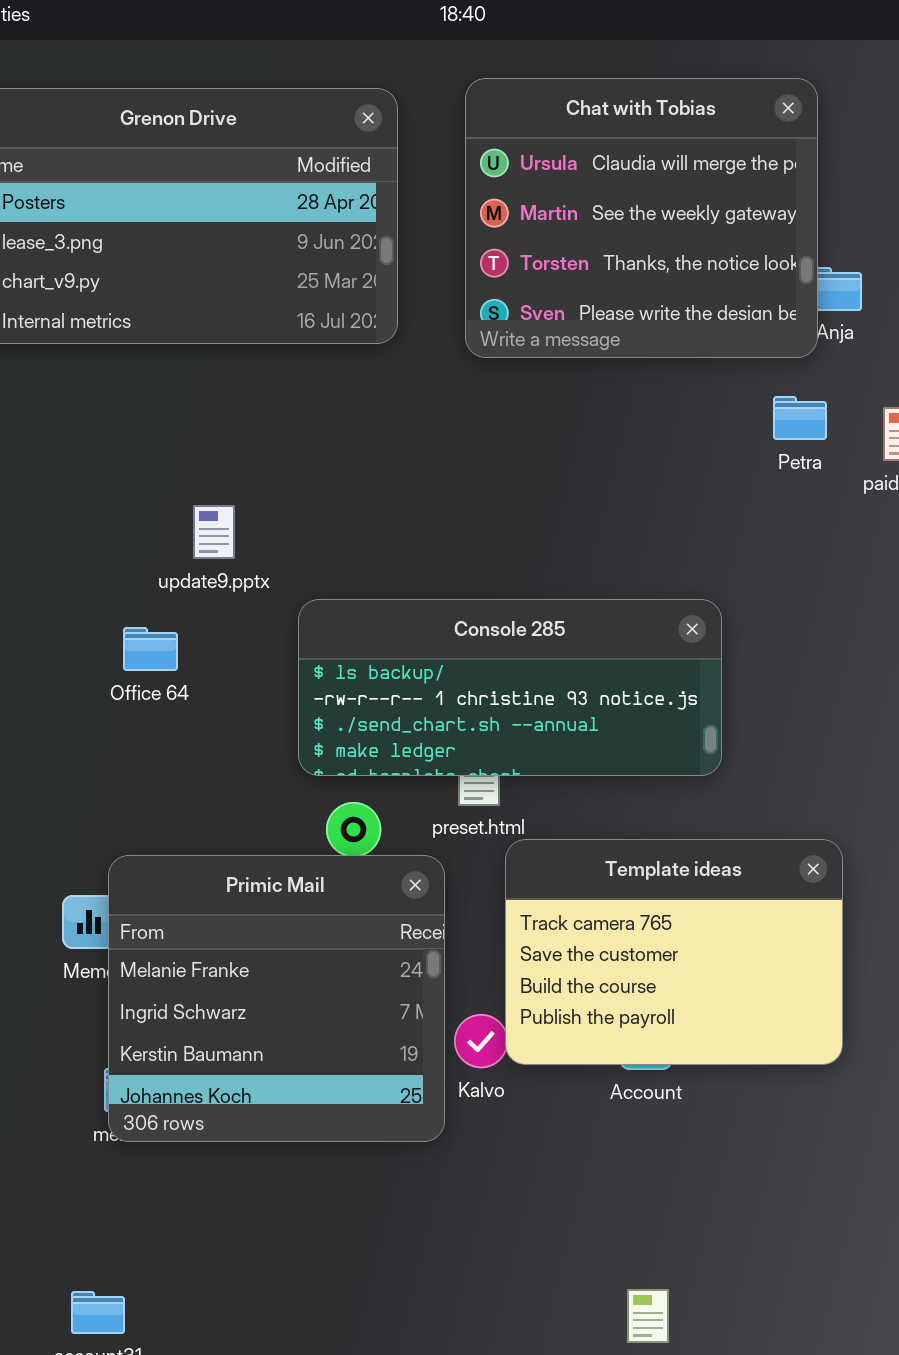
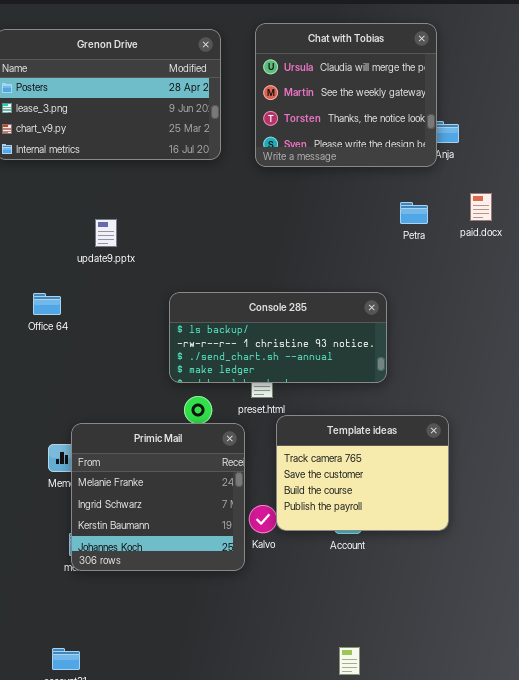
Petra: [773,396,827,440] -> [400,202,428,224], moved
update9.pptx: [193,505,235,559] -> [95,219,117,247], moved
Office 64: [123,627,178,671] -> [33,293,61,315], moved

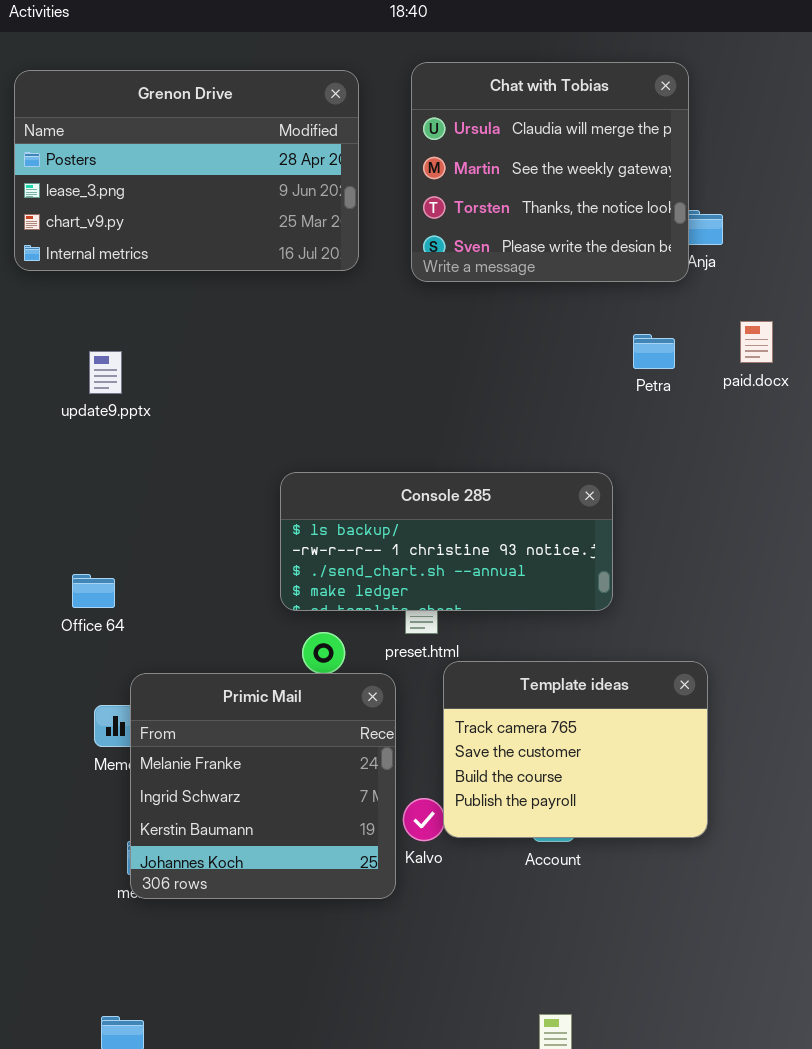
update9.pptx: [95,219,117,247] -> [89,351,122,394], moved
Office 64: [33,293,61,315] -> [72,574,115,608], moved

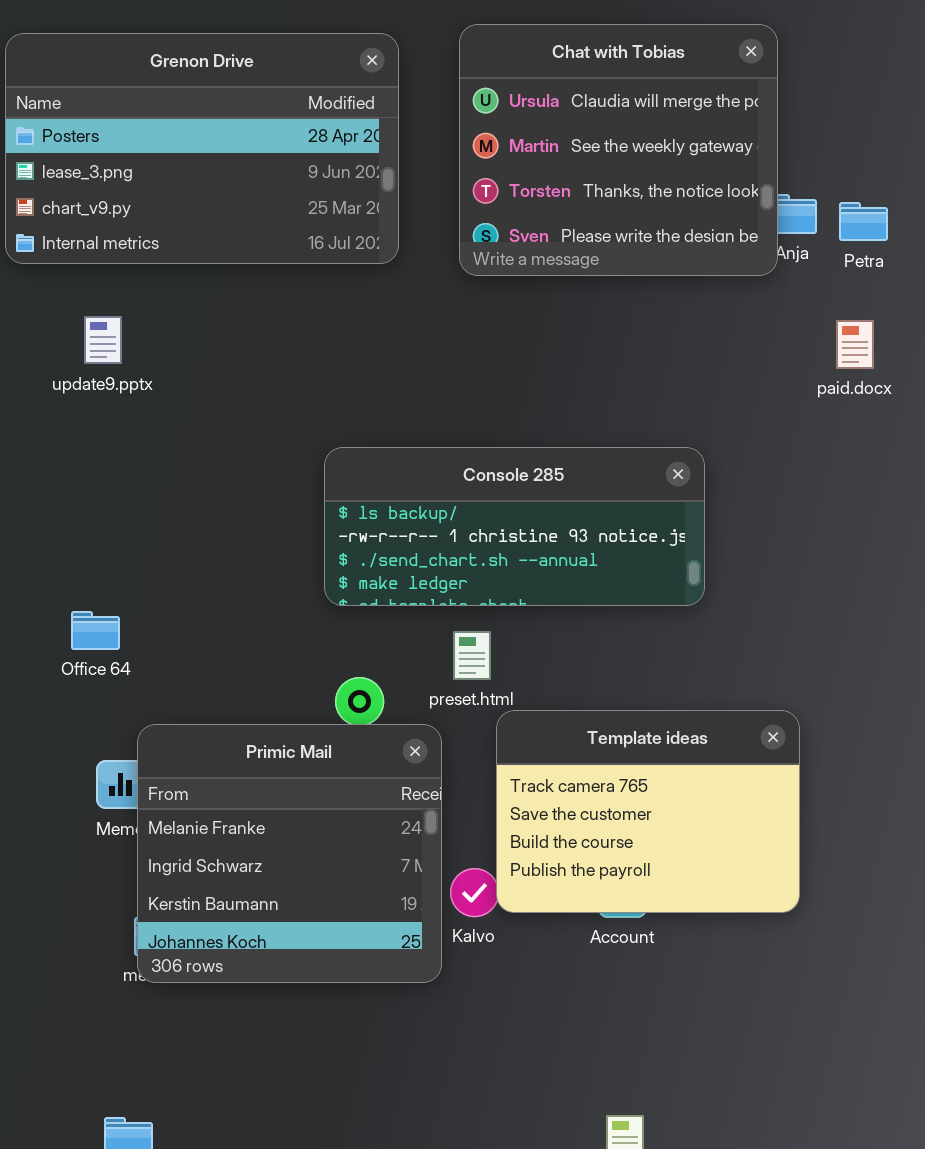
Petra: [633,334,675,369] -> [839,202,888,241], moved
update9.pptx: [89,351,122,394] -> [84,316,122,364], moved
Console 285: [280,472,613,611] -> [324,447,705,606], moved

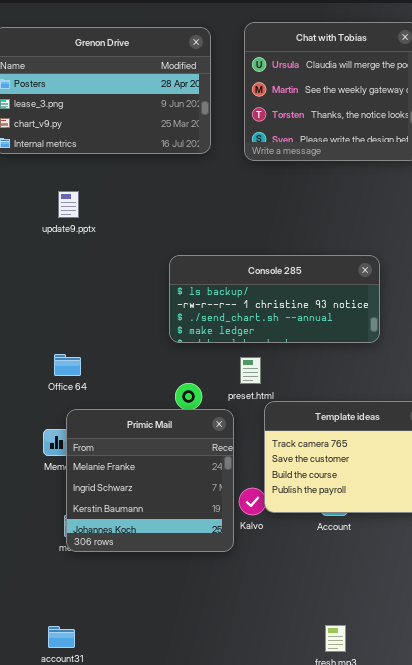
update9.pptx: [84,316,122,364] -> [58,191,79,218], moved
Office 64: [71,611,120,650] -> [54,354,81,376], moved

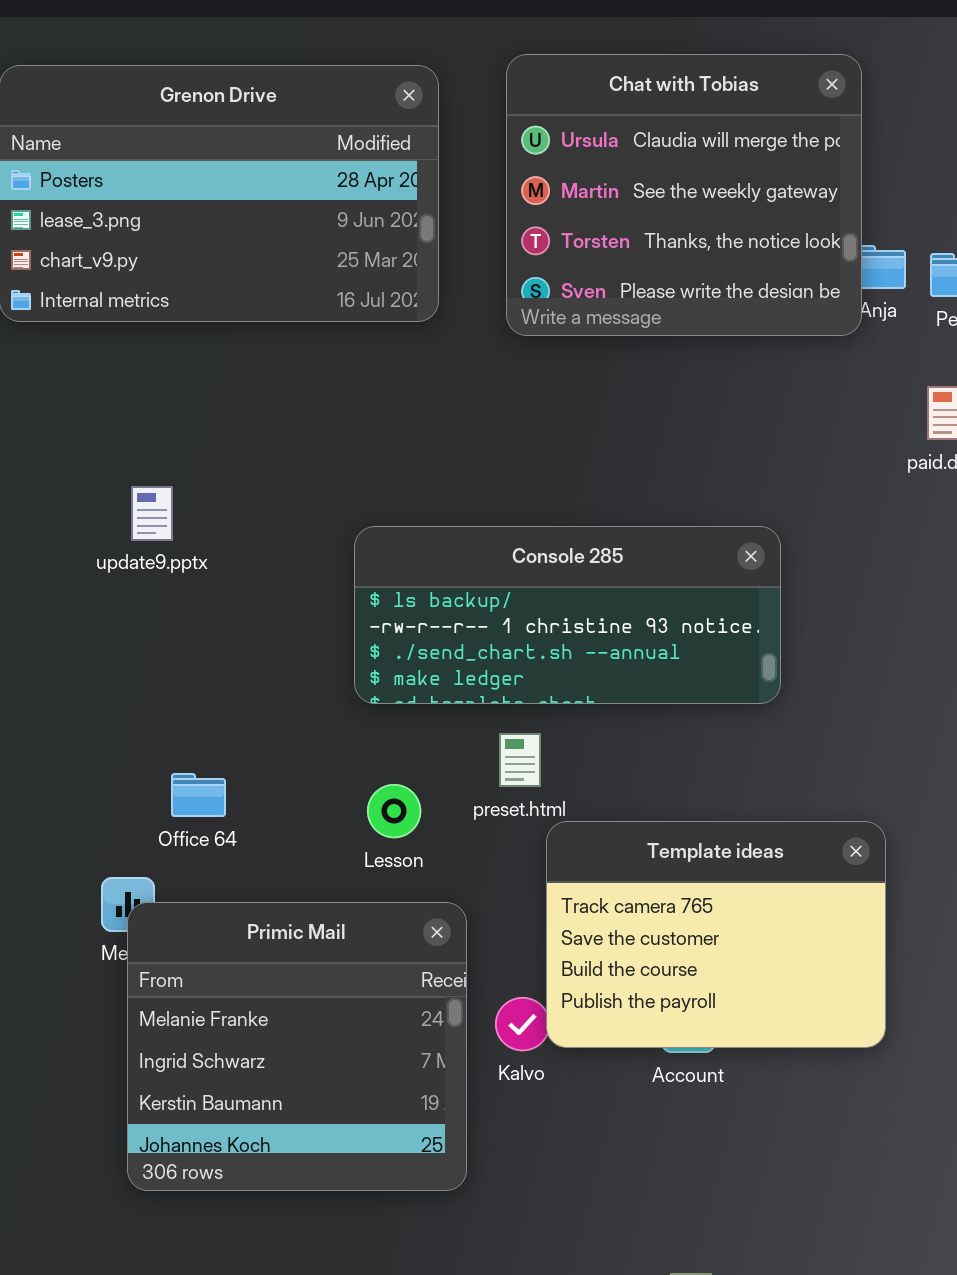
update9.pptx: [58,191,79,218] -> [131,486,173,541], moved
Office 64: [54,354,81,376] -> [171,773,226,817], moved
Primic Mail: [66,409,234,552] -> [127,902,467,1191], moved

